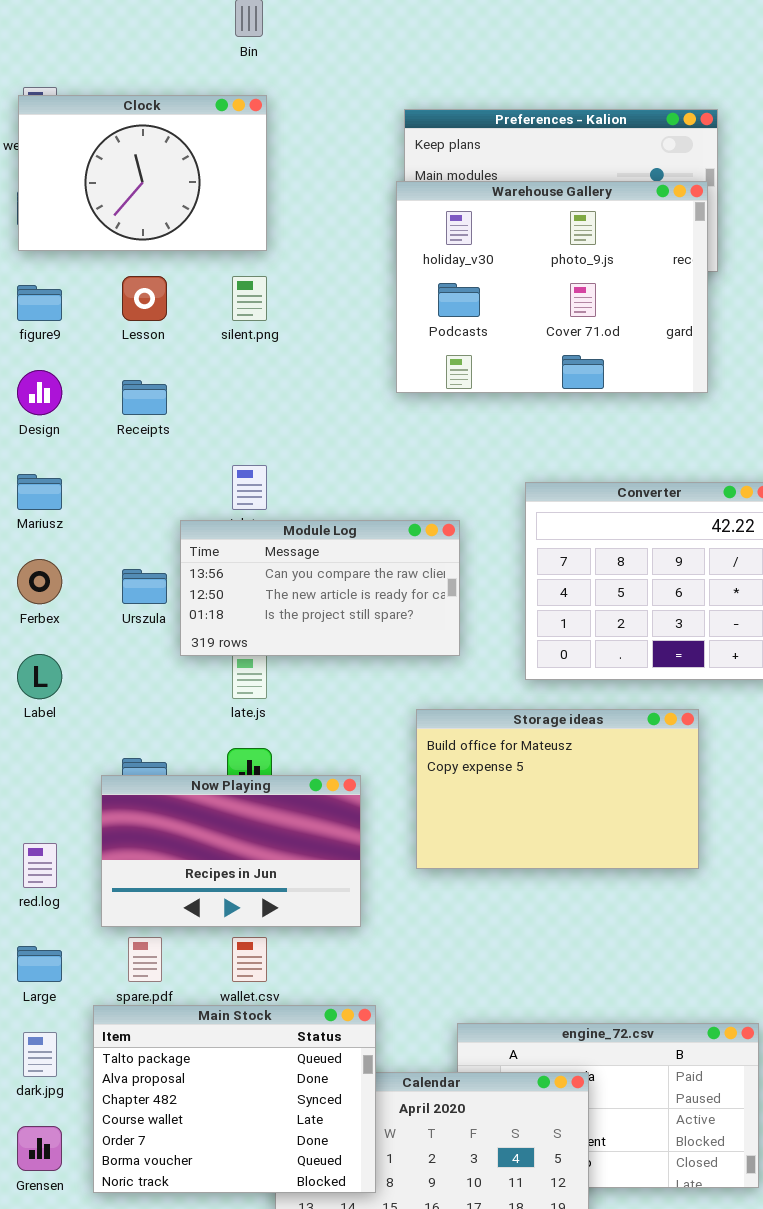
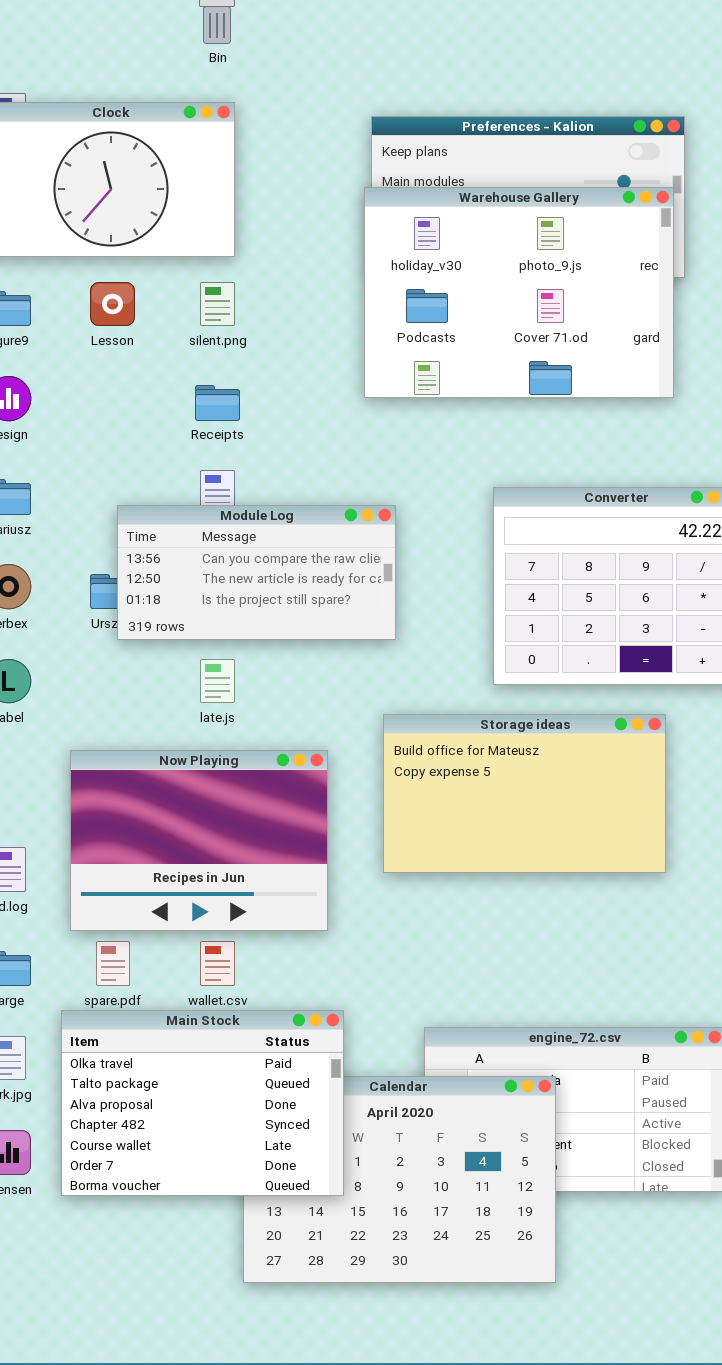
Receipts: [122,380,167,415] -> [195,385,240,421], moved
Module Log: [180,520,460,656] -> [117,505,396,640], moved
Now Playing: [101,775,361,927] -> [70,750,328,931], resized
Main Stock: [93,1005,376,1193] -> [61,1010,344,1196], scrolled up 1 row

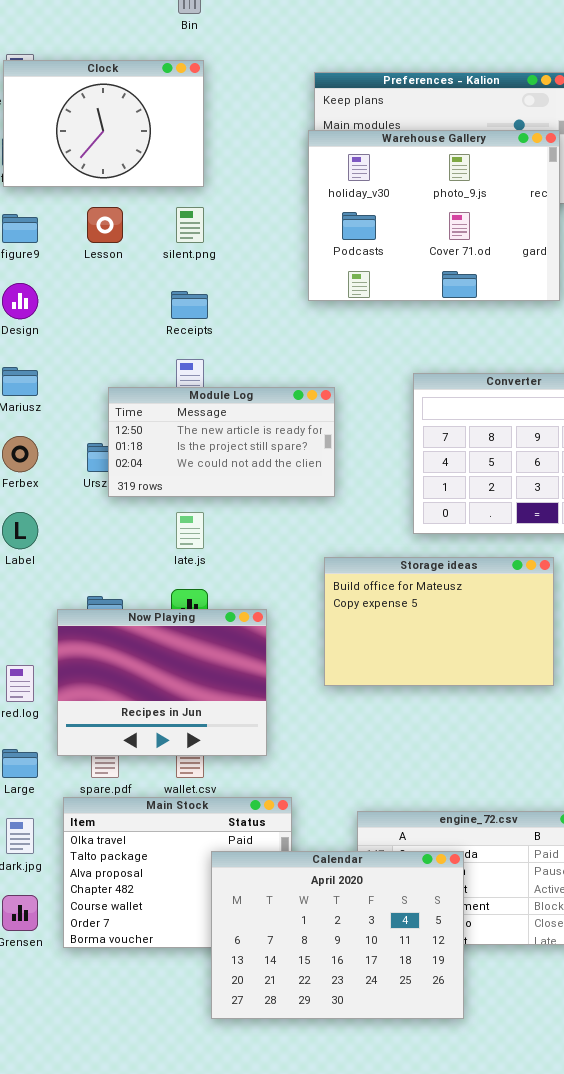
Module Log: [117,505,396,640] -> [108,387,335,497], scrolled down 1 row
Now Playing: [70,750,328,931] -> [57,609,267,756], moved
Calendar: [243,1076,556,1283] -> [211,851,464,1019], raised

